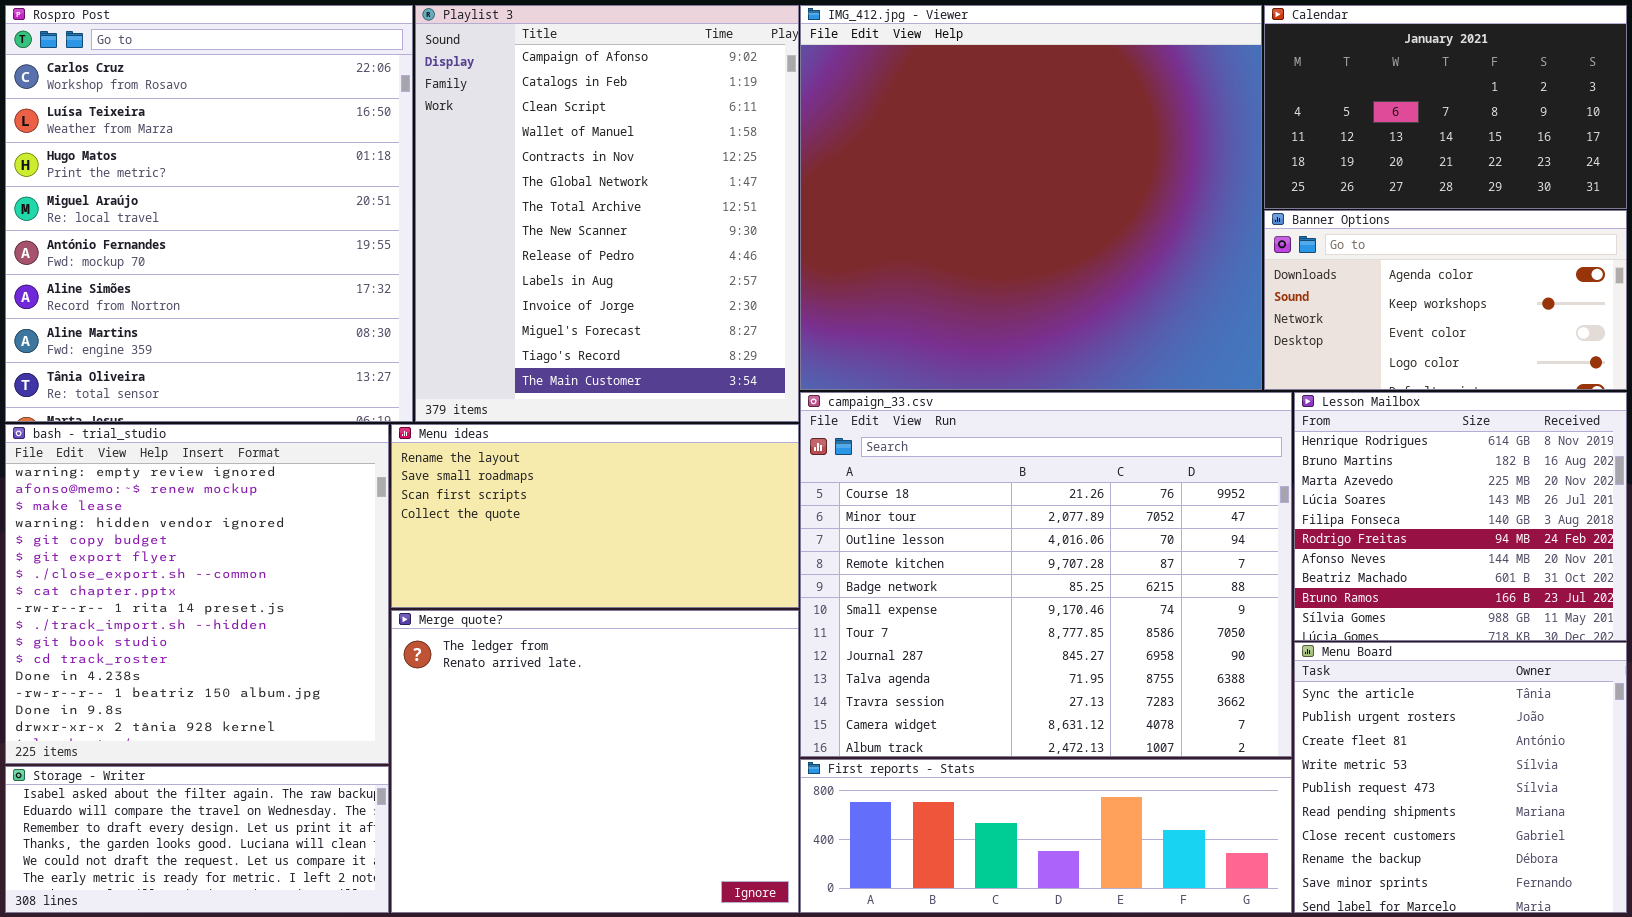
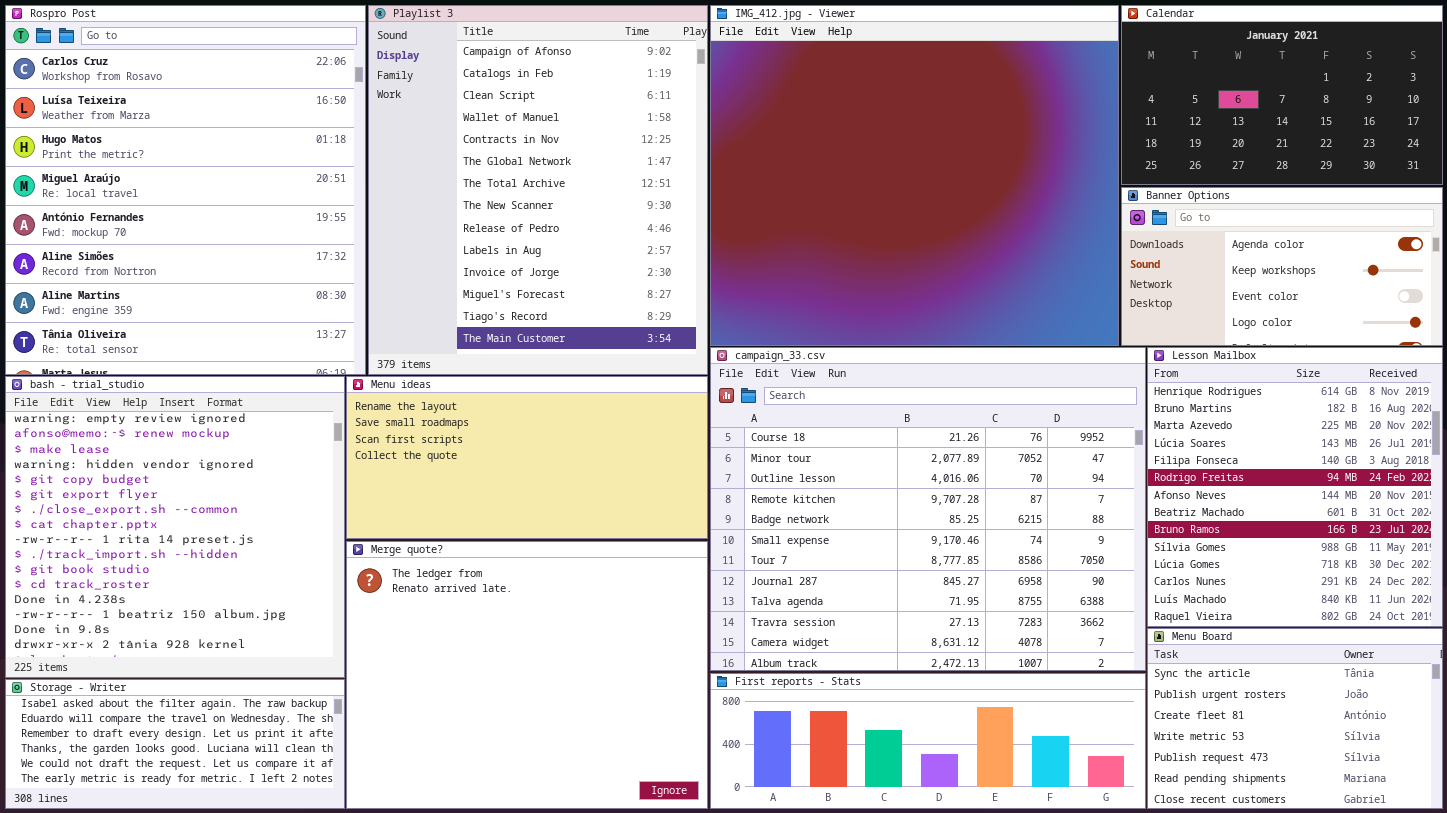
Lesson Mailbox: [1294,392,1627,641] -> [1147,347,1443,627], resized
Menu Board: [1294,642,1627,913] -> [1147,628,1443,809], resized

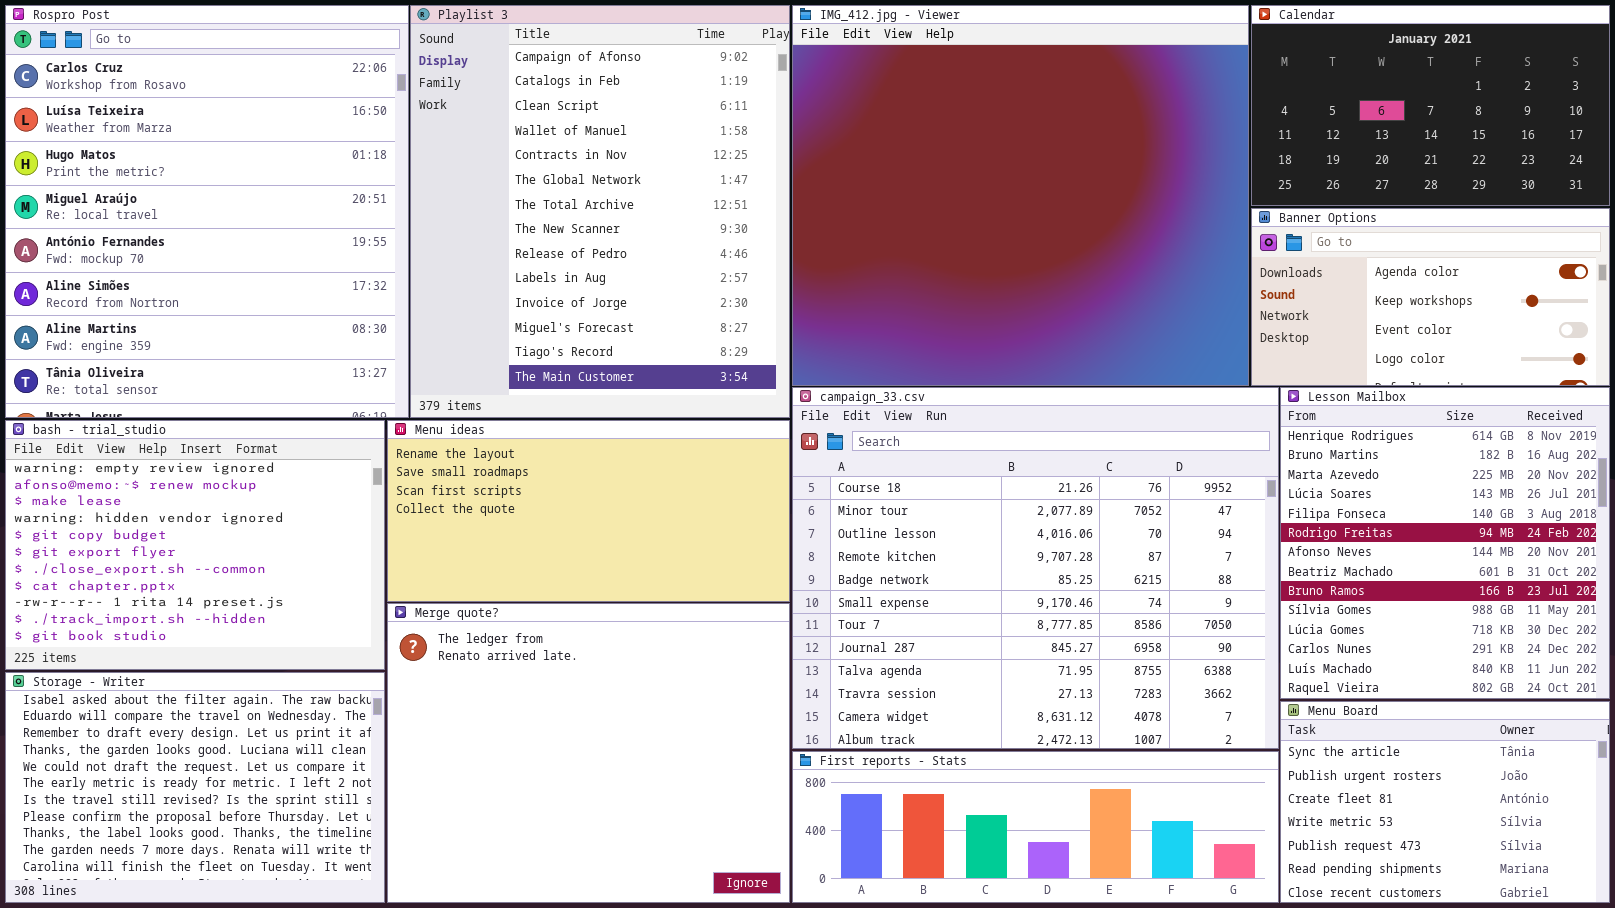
bash - trial_studio: [5,376,345,678] -> [5,420,385,670], resized
Storage - Writer: [5,679,345,809] -> [5,672,385,903], resized

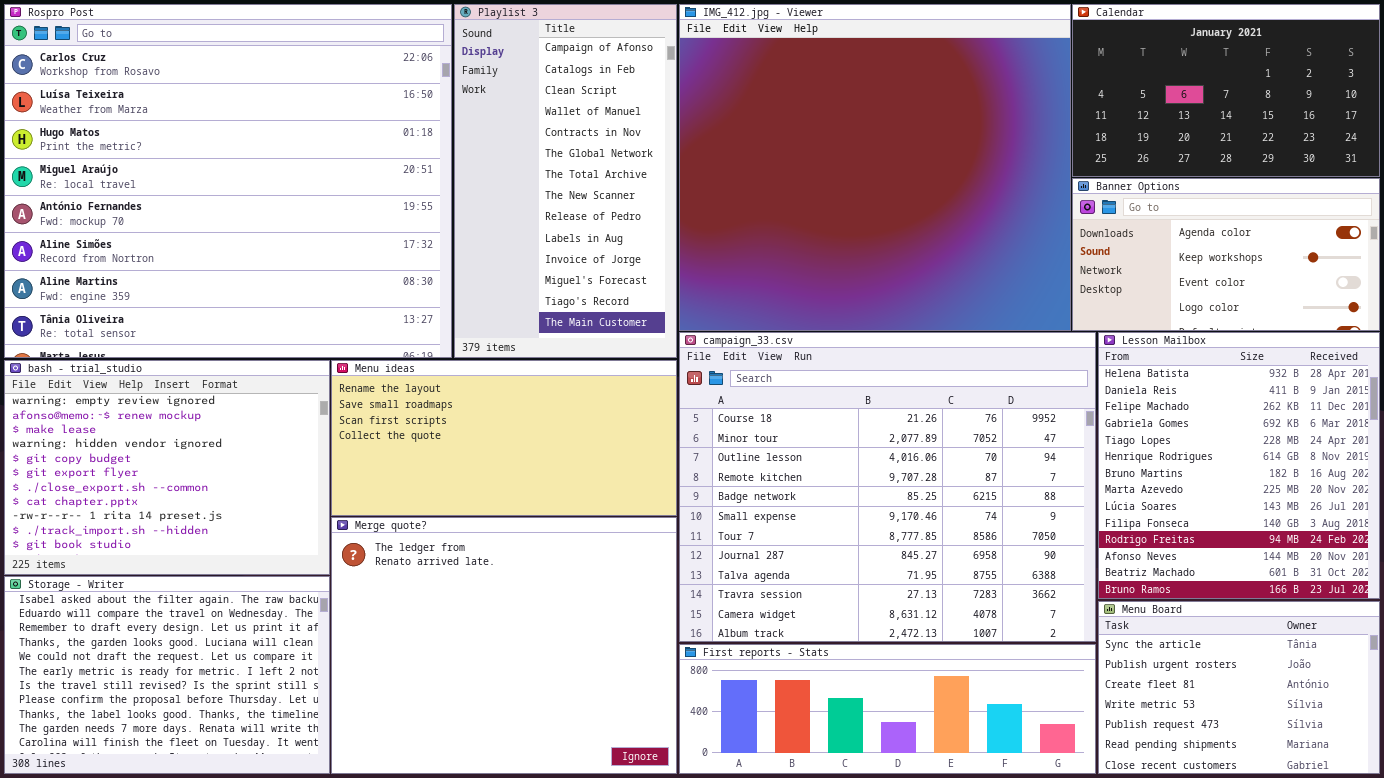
Rospro Post: [5,5,409,418] -> [4,4,452,358], resized
Playlist 3: [410,5,790,418] -> [454,4,677,358], resized
Lesson Mailbox: [1280,387,1610,699] -> [1098,332,1380,599], scrolled up 5 rows

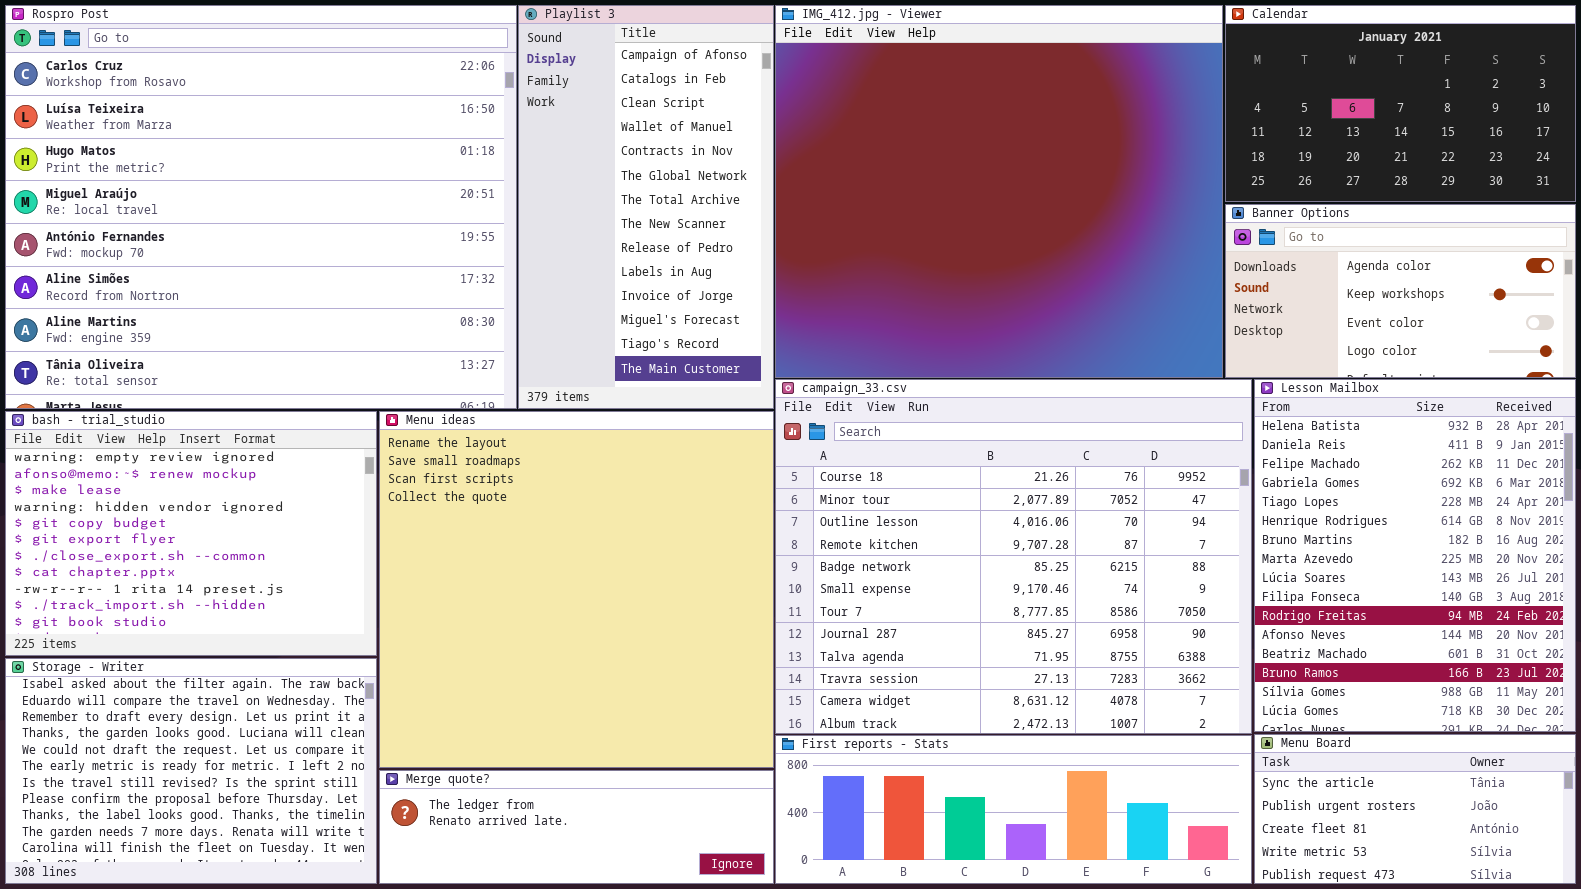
Lesson Mailbox: [1098,332,1380,599] -> [1254,379,1576,732], resized
Menu ideas: [331,360,677,516] -> [379,411,774,768], resized
Merge quote?: [331,517,677,774] -> [379,770,774,884], resized
Menu Board: [1098,601,1380,774] -> [1254,734,1576,884], resized

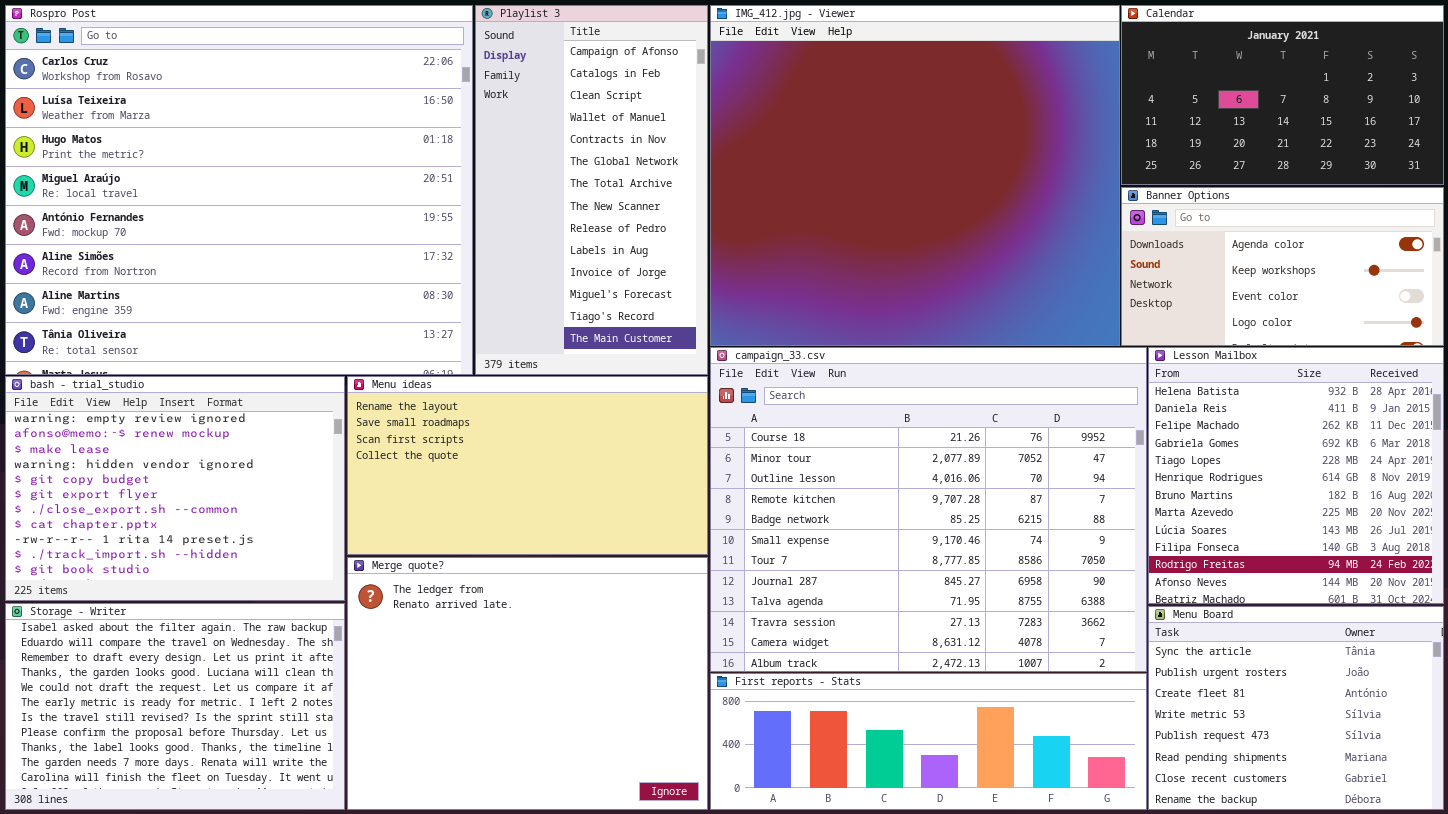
Lesson Mailbox: [1254,379,1576,732] -> [1148,347,1444,604], resized
Menu ideas: [379,411,774,768] -> [347,376,708,555], resized
Menu Board: [1254,734,1576,884] -> [1148,606,1444,810], resized
Merge quote?: [379,770,774,884] -> [347,557,708,810], resized

